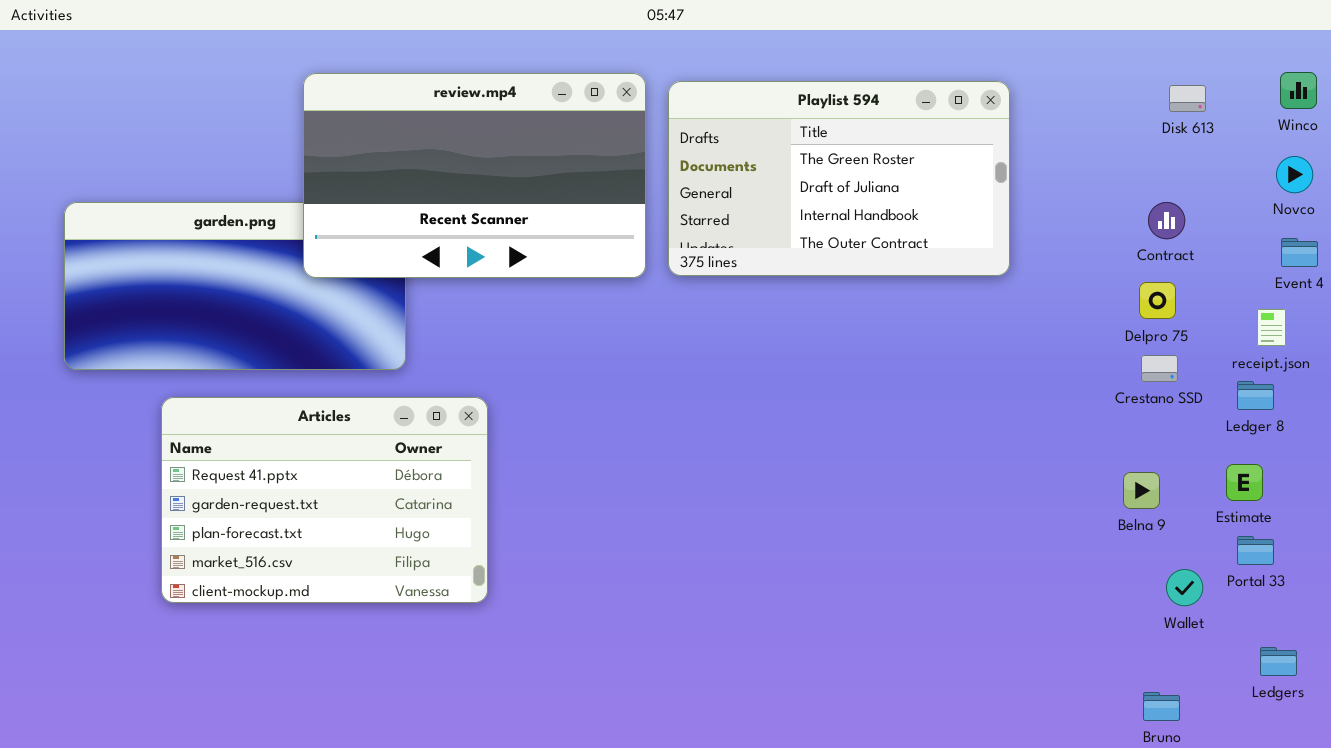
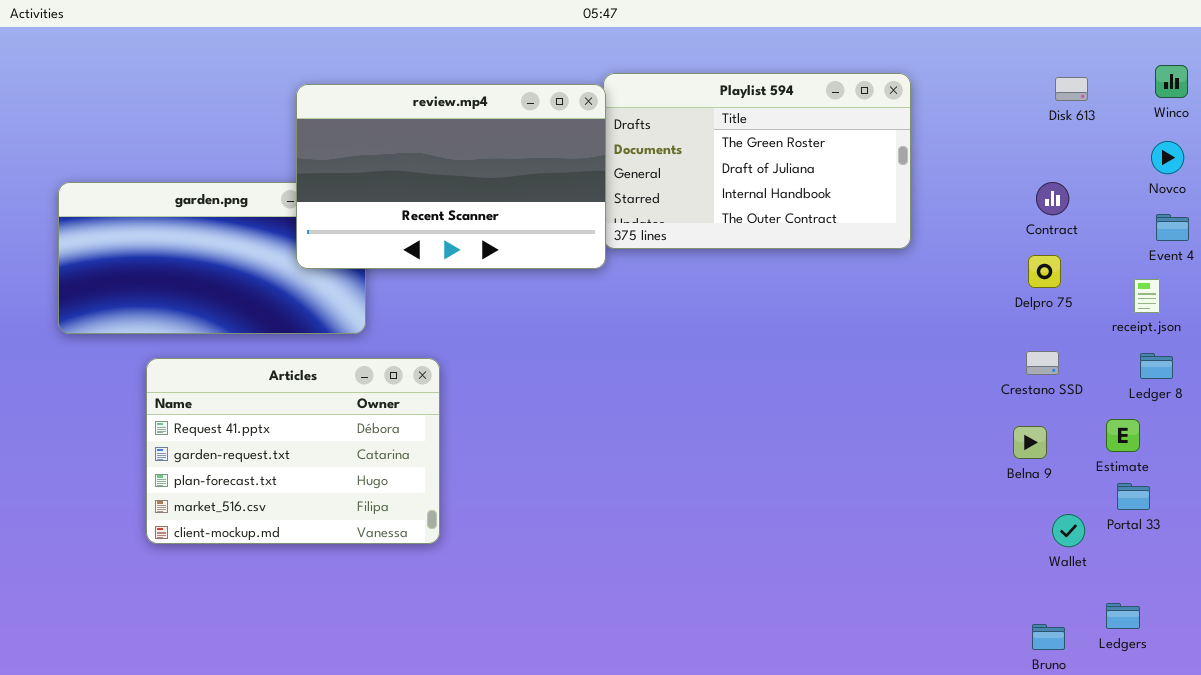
review.mp4: [303,73,646,278] -> [296,84,606,269], moved
Crestano SSD: [1141,355,1178,382] -> [1026,351,1059,375], moved
Ledger 8: [1237,381,1274,410] -> [1140,353,1173,379], moved
Ledgers: [1260,647,1297,676] -> [1106,603,1140,629], moved

